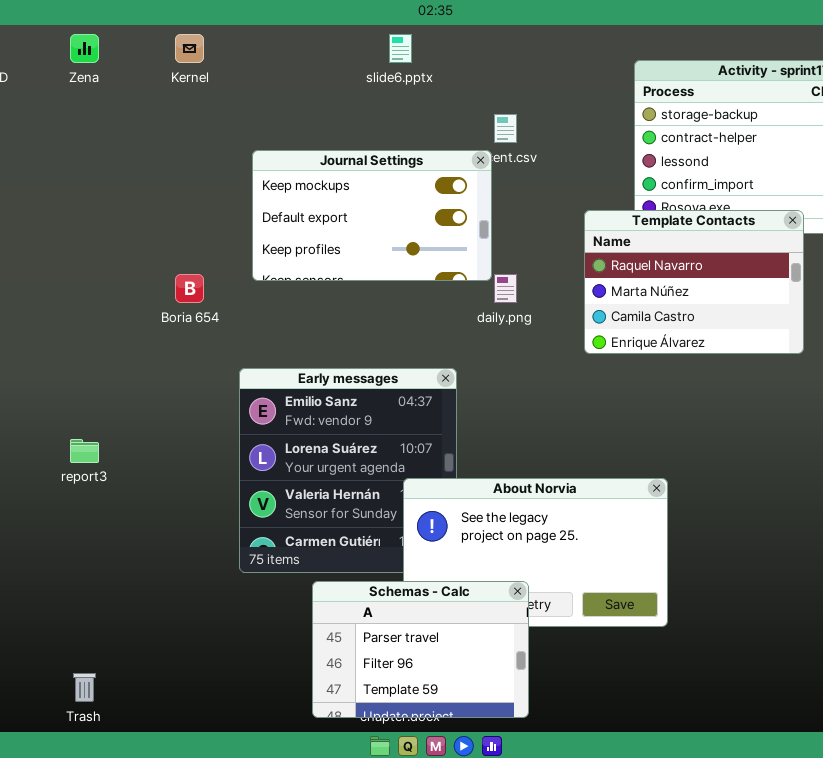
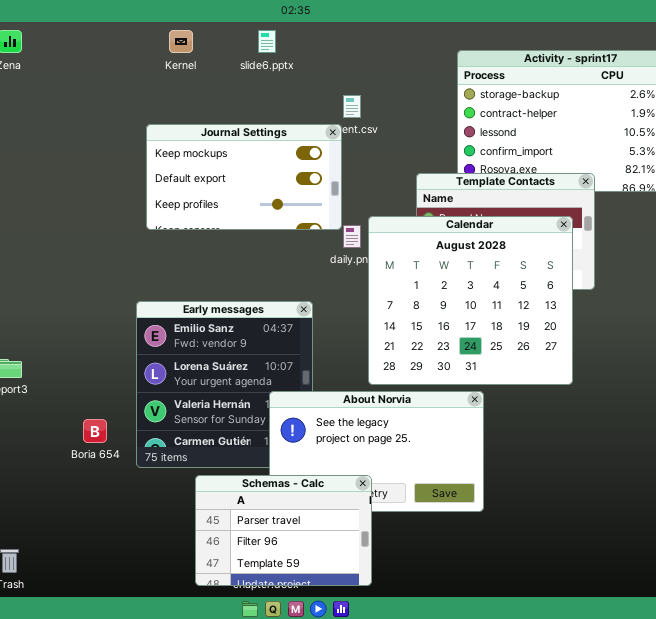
Kernel: [175,34,204,63] -> [169,30,193,53], moved
Calendar: none -> [368,216,573,385], opened
Boria 654: [175,274,204,303] -> [83,419,107,443], moved

